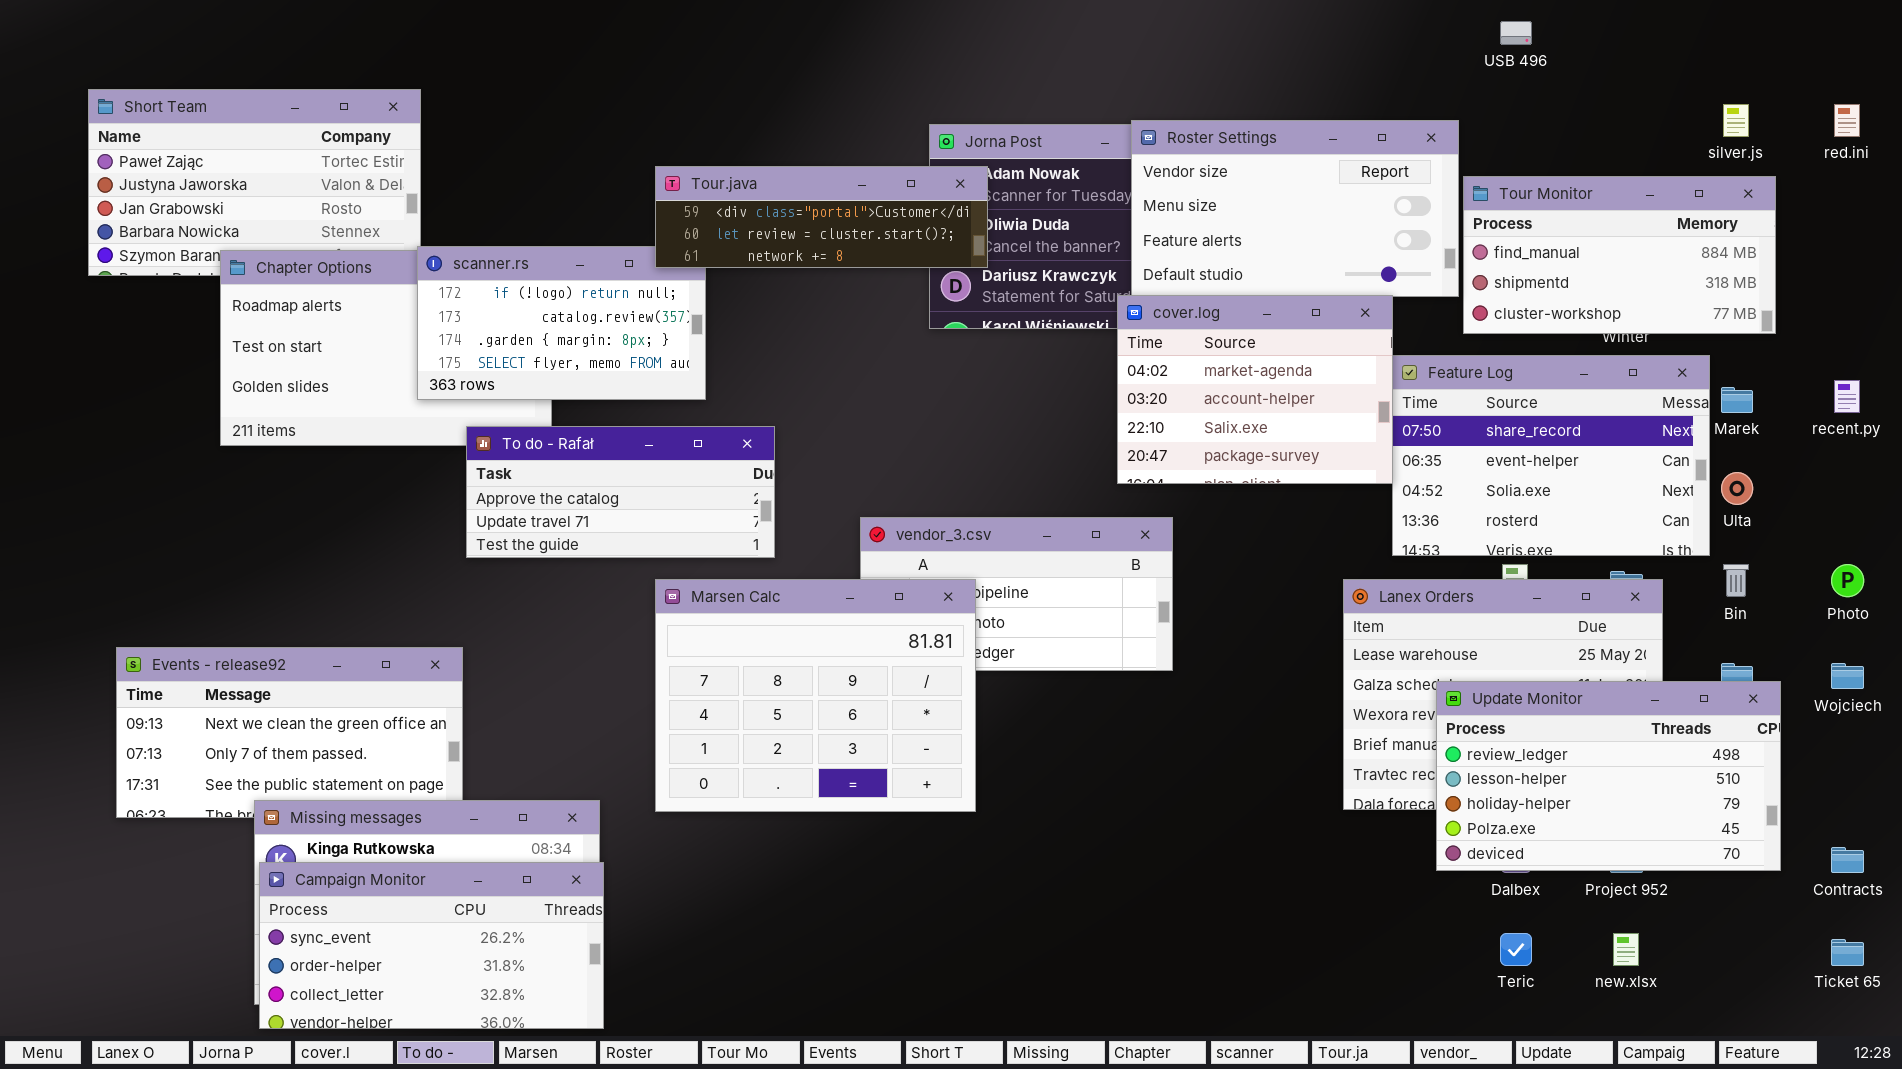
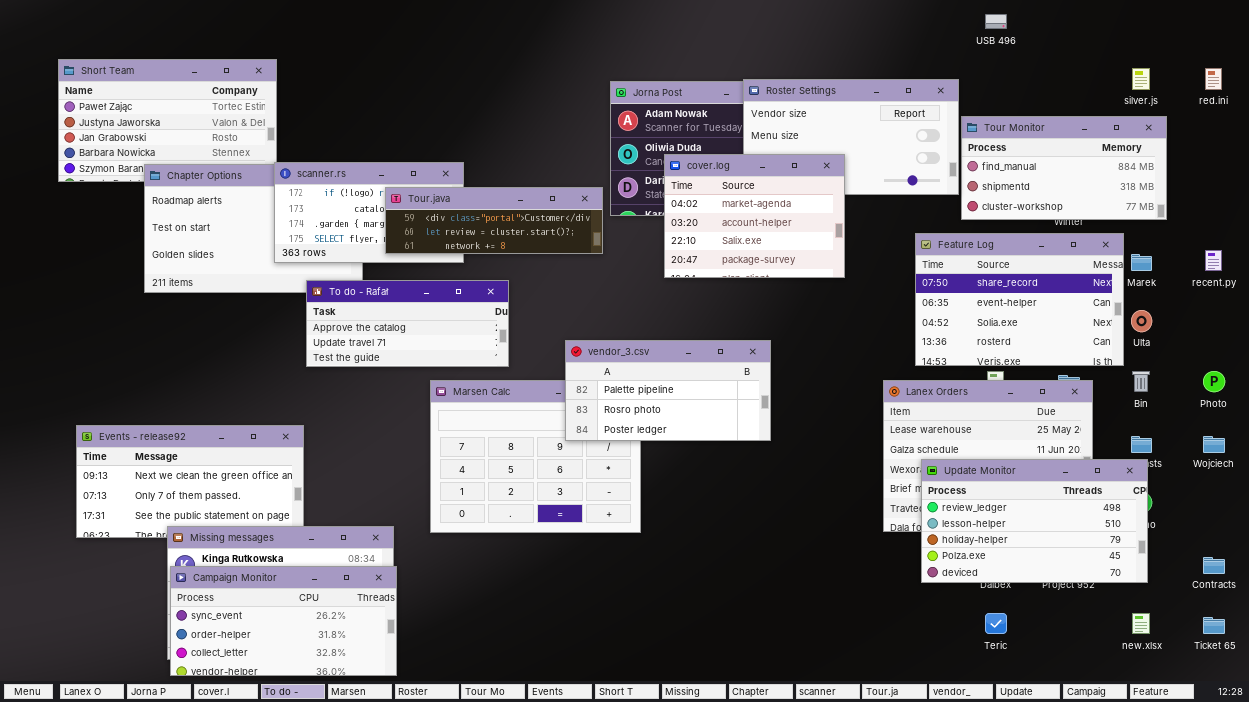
Tour.java: [655,166,988,268] -> [385,187,603,254], moved
cover.log: [1117,295,1393,484] -> [664,154,845,278], moved
vendor_3.csv: [860,517,1173,671] -> [565,340,771,441], raised
Update Monitor: [1436,681,1781,871] -> [921,459,1148,583], moved
new.xlsx: [1613,933,1639,966] -> [1132,613,1150,634], moved

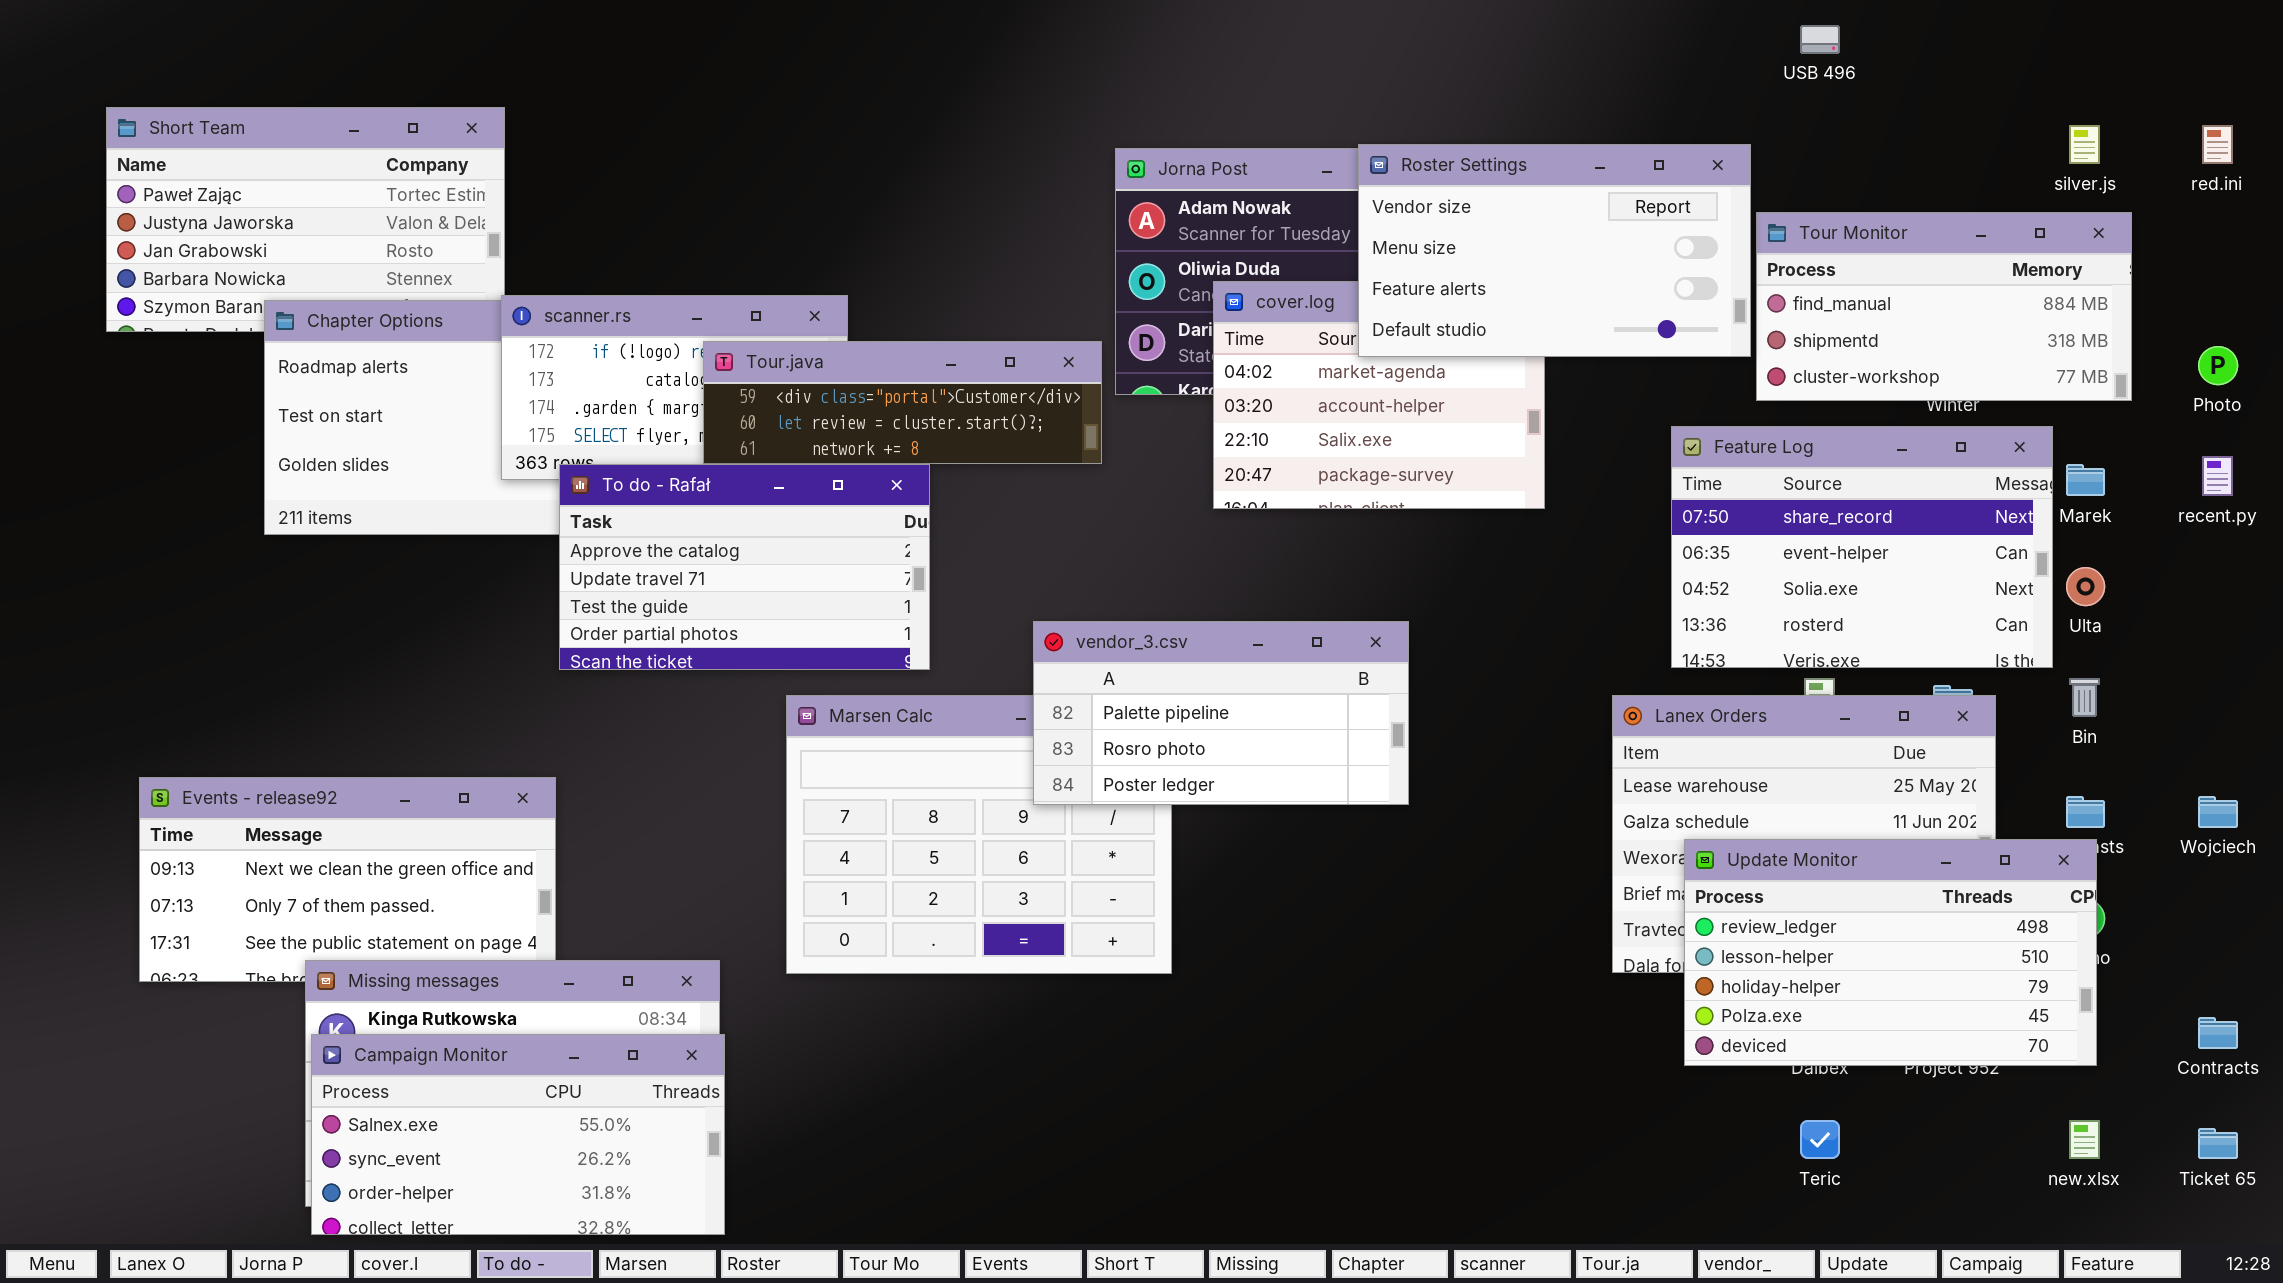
Roster Settings: [743,79,959,195] -> [1358,144,1751,357], raised
To do - Rafał: [306,280,509,367] -> [559,464,930,670], resized
Photo: [1203,371,1225,392] -> [2198,346,2238,385], moved
Campaign Monitor: [170,566,397,676] -> [311,1034,725,1235], scrolled up 1 row

